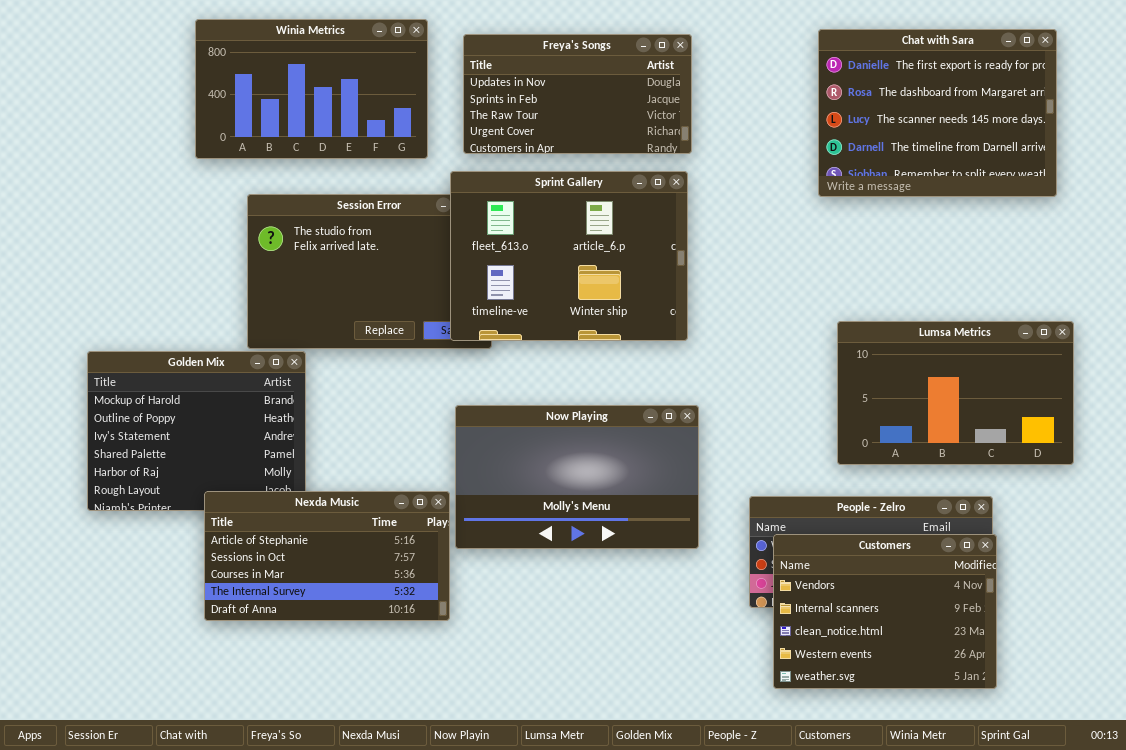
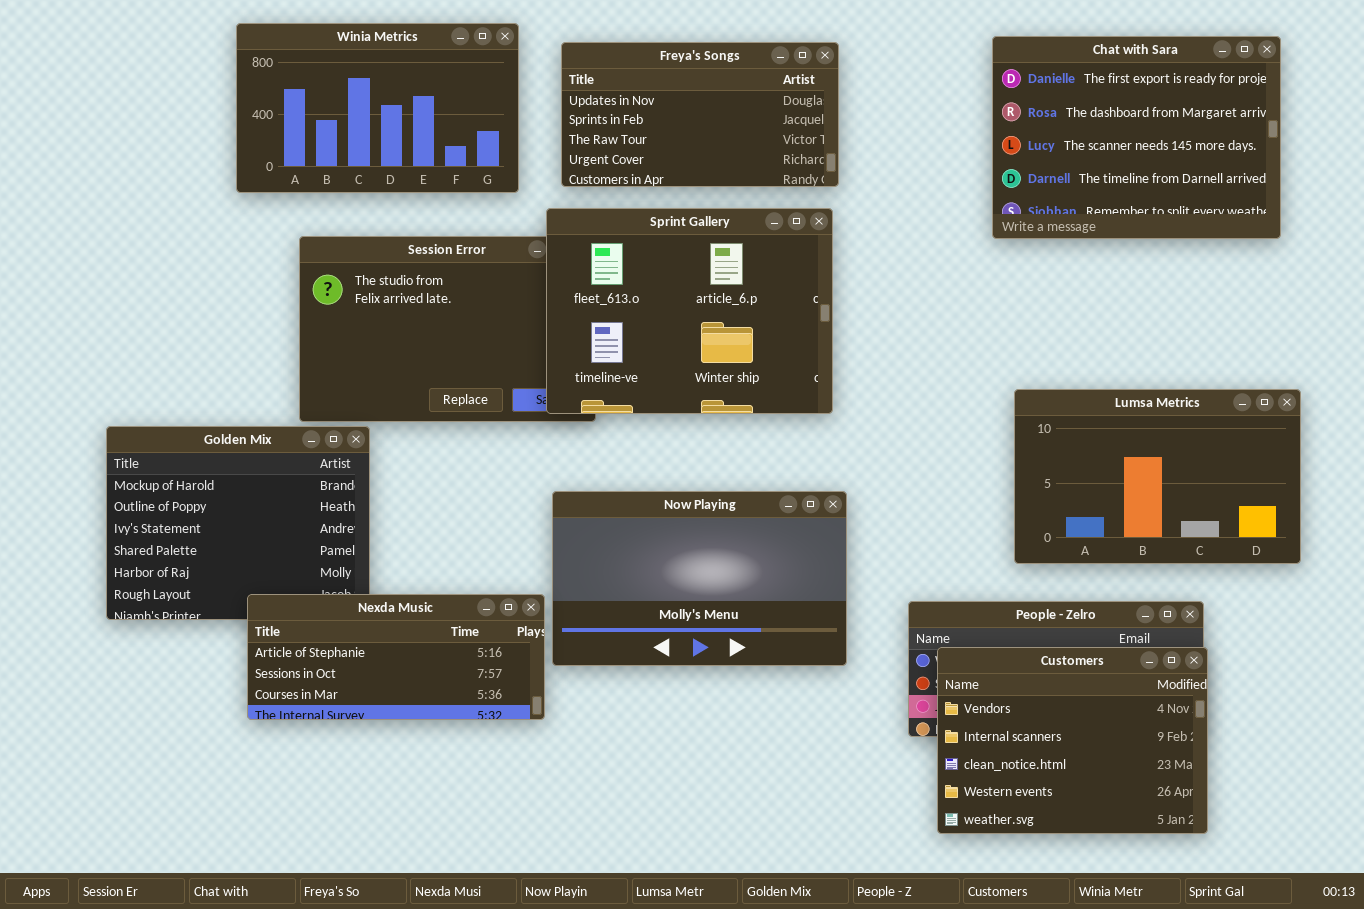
Nexda Music: [204,491,450,621] -> [247,594,545,720], resized

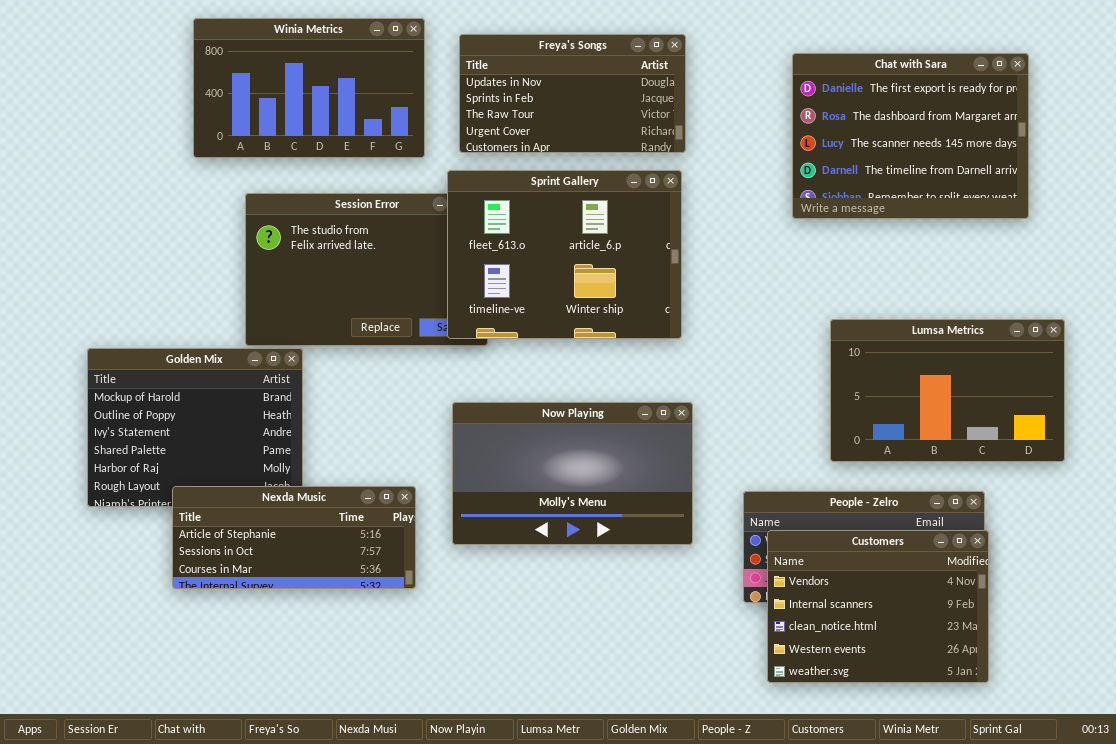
Chat with Sara: [992,36,1281,239] -> [792,53,1029,219], moved
Nexda Music: [247,594,545,720] -> [172,486,416,589], moved

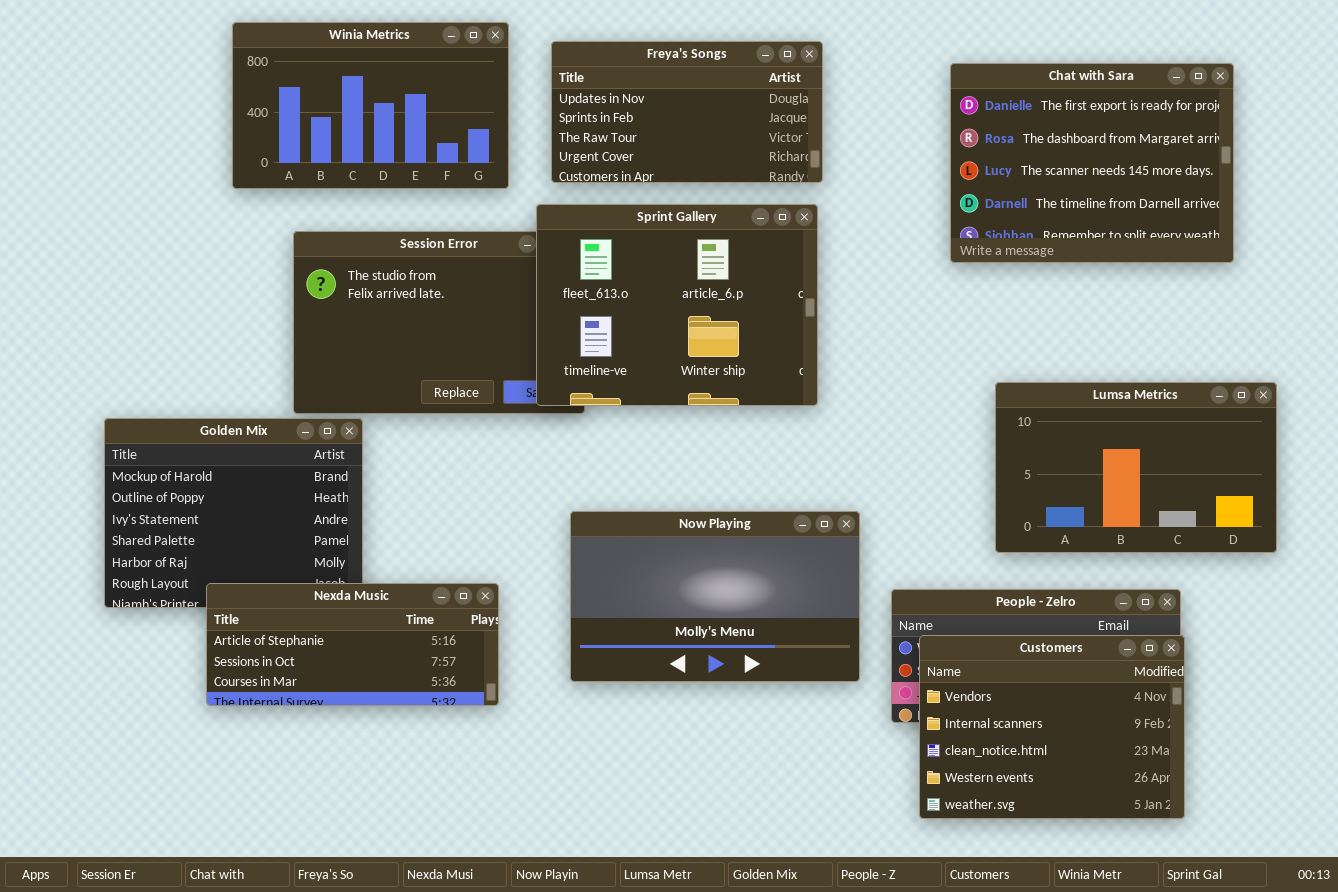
Now Playing: [452,402,693,545] -> [570,511,860,682], moved

